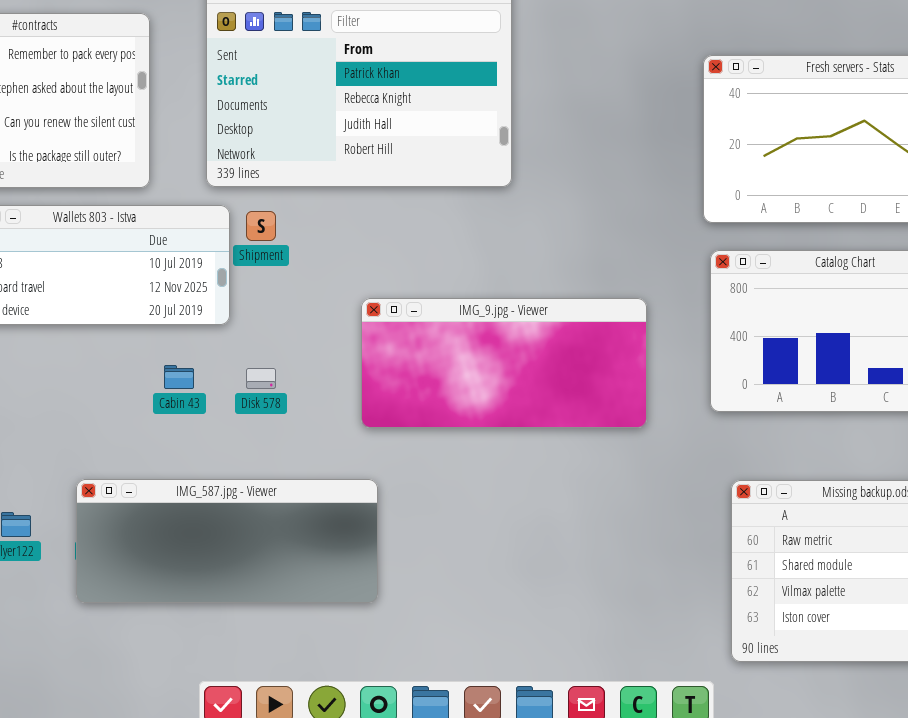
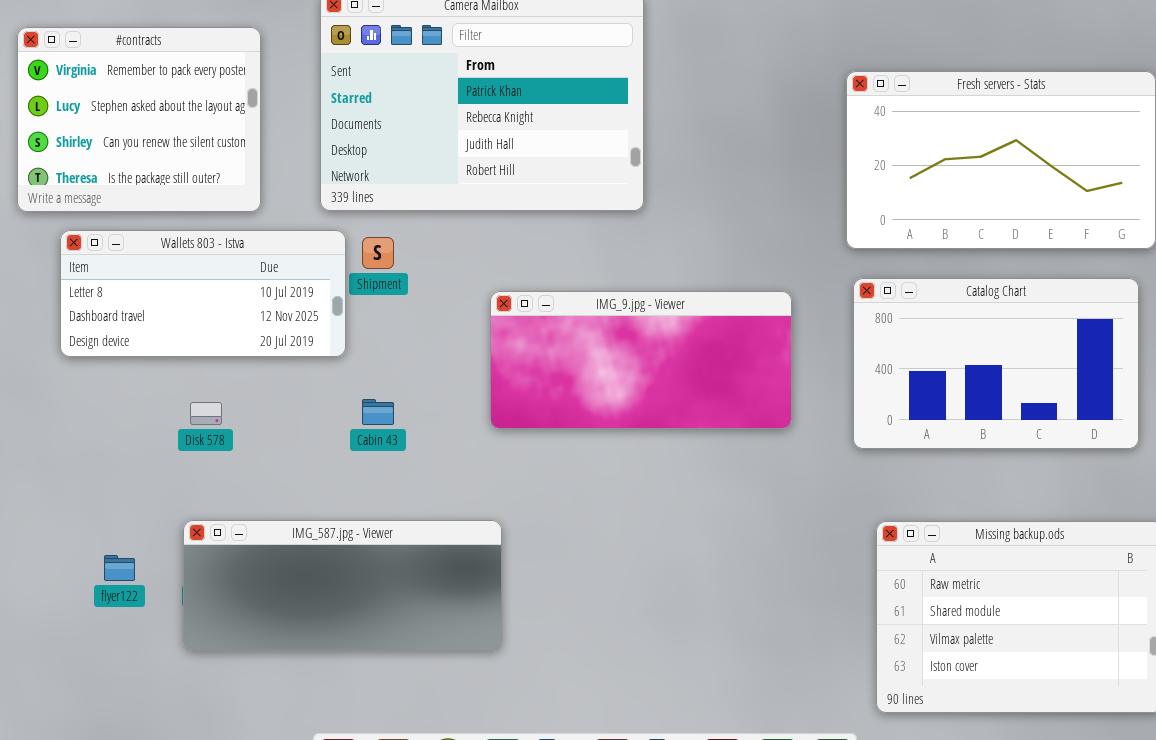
IMG_9.jpg - Viewer: [361,298,647,428] -> [490,291,792,429], moved
Cabin 43: [164,365,194,389] -> [362,399,394,425], moved
Disk 578: [246,368,276,389] -> [190,402,222,425], moved

